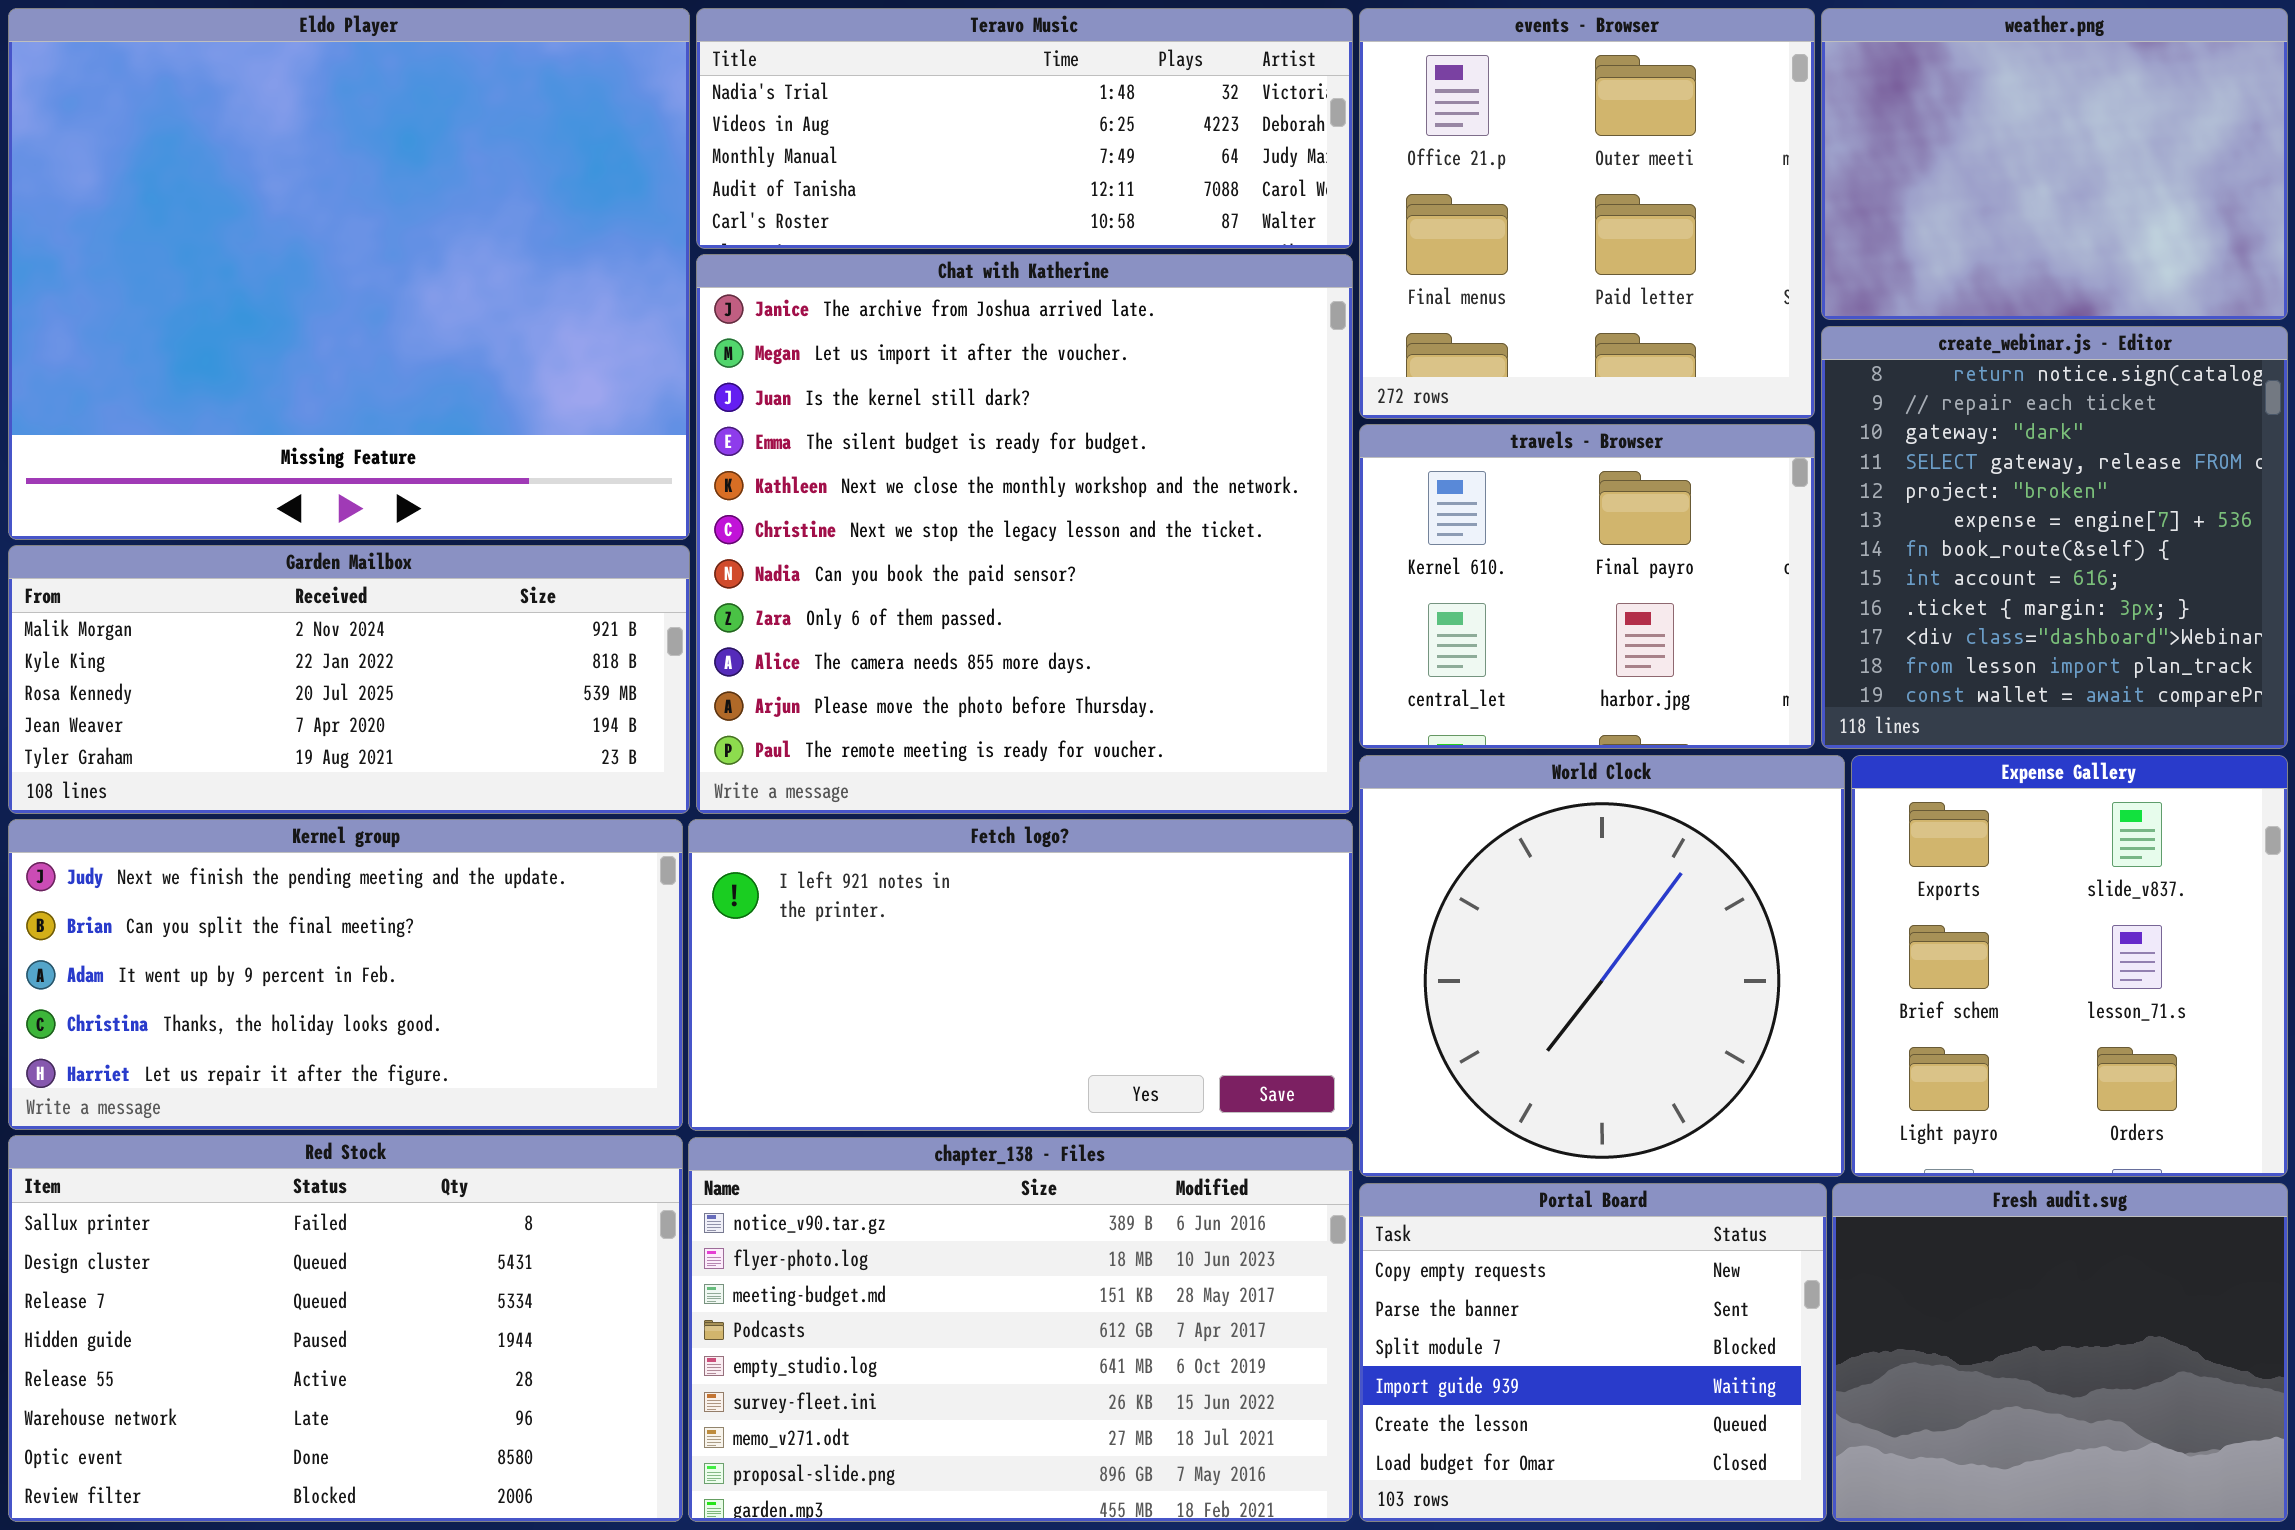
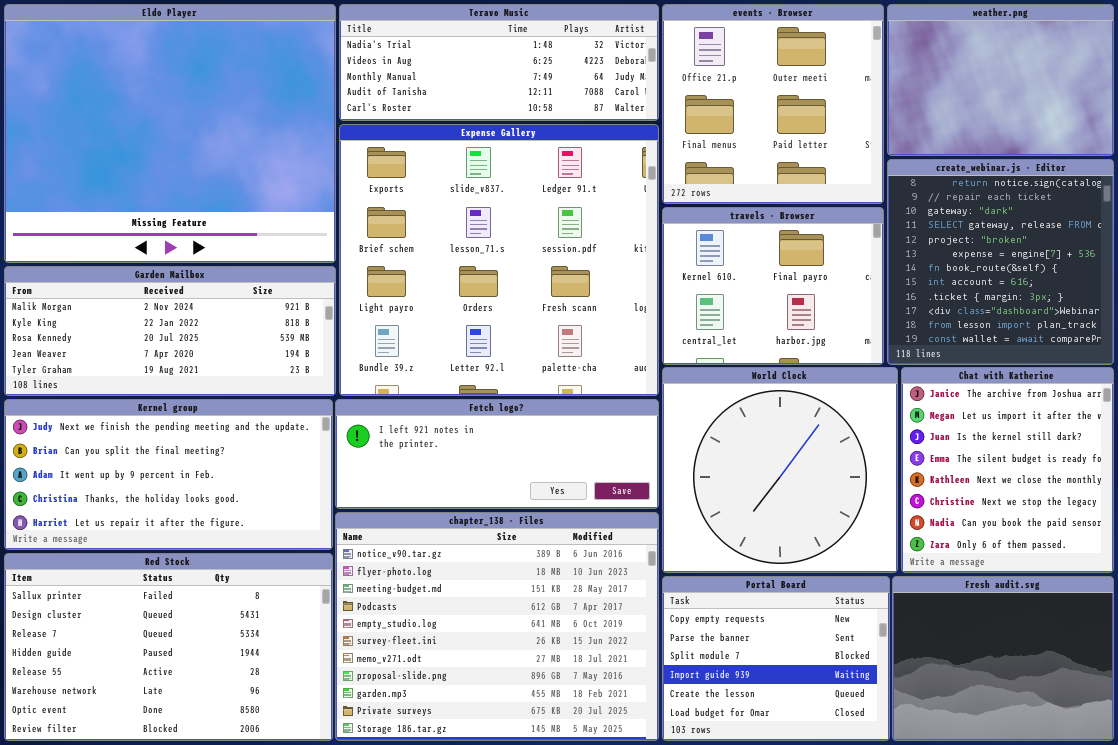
Chat with Katherine: [696,254,1353,814] -> [901,367,1114,573], moved, resized
Expense Gallery: [1851,755,2288,1177] -> [339,124,659,396], moved, resized
Fetch logo?: [688,819,1353,1131] -> [335,399,659,509], resized
chapter_138 - Files: [688,1137,1353,1522] -> [335,512,659,741], resized

